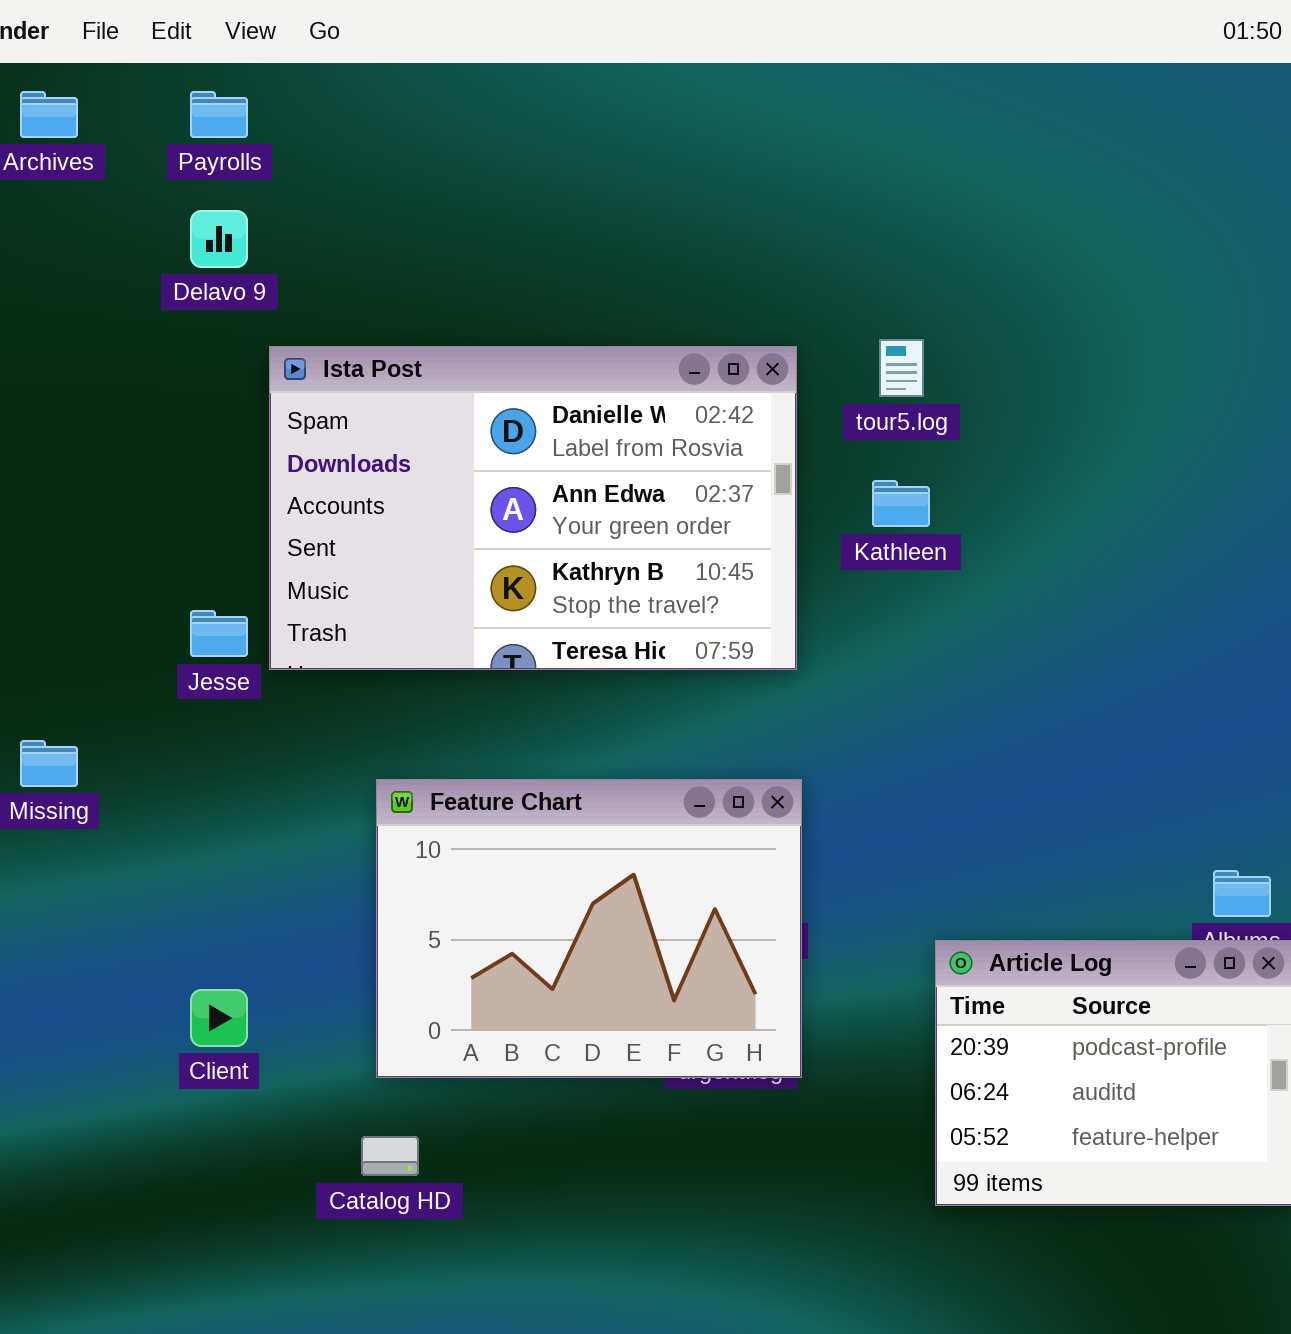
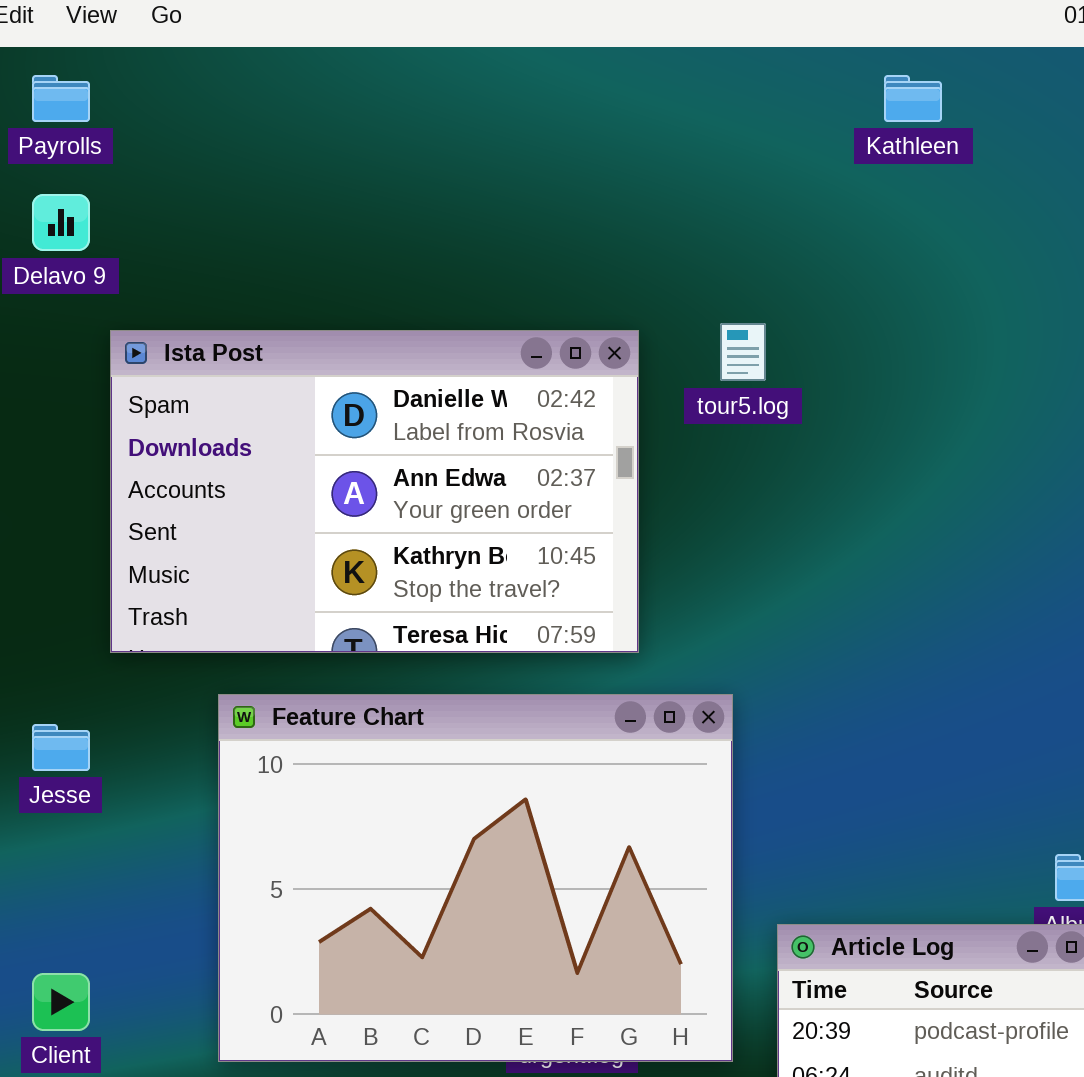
Kathleen: [872,480,930,527] -> [884,75,942,122], moved
Jesse: [190,610,248,657] -> [32,724,90,771], moved
Feature Chart: [376,779,802,1078] -> [218,694,733,1062], resized

